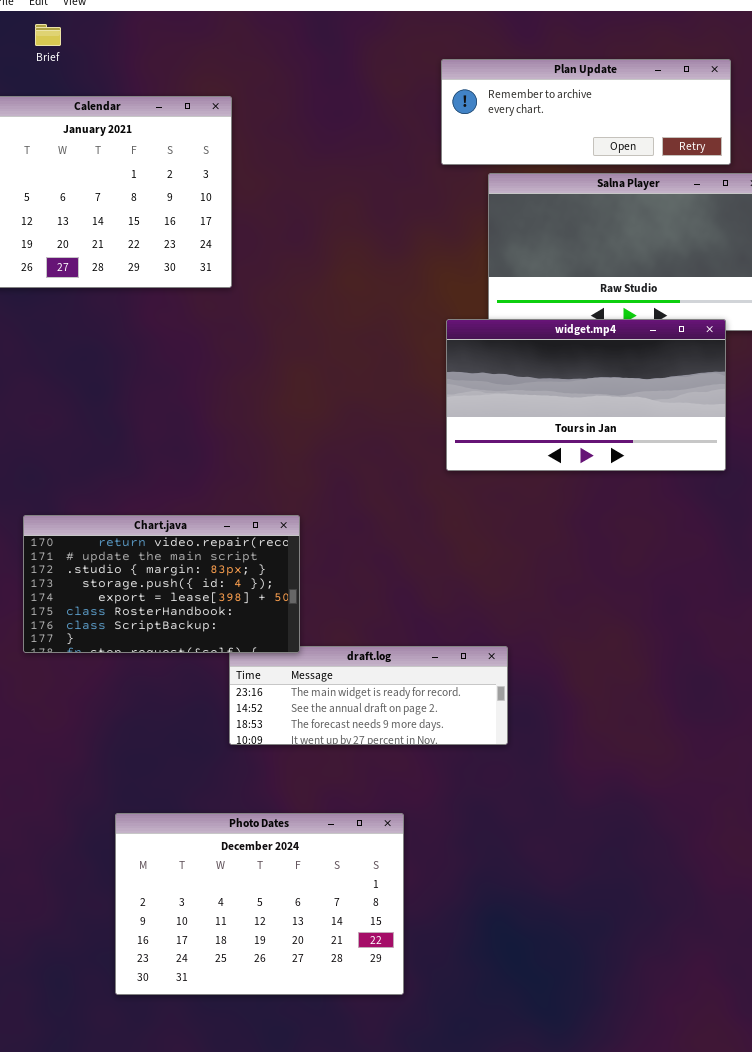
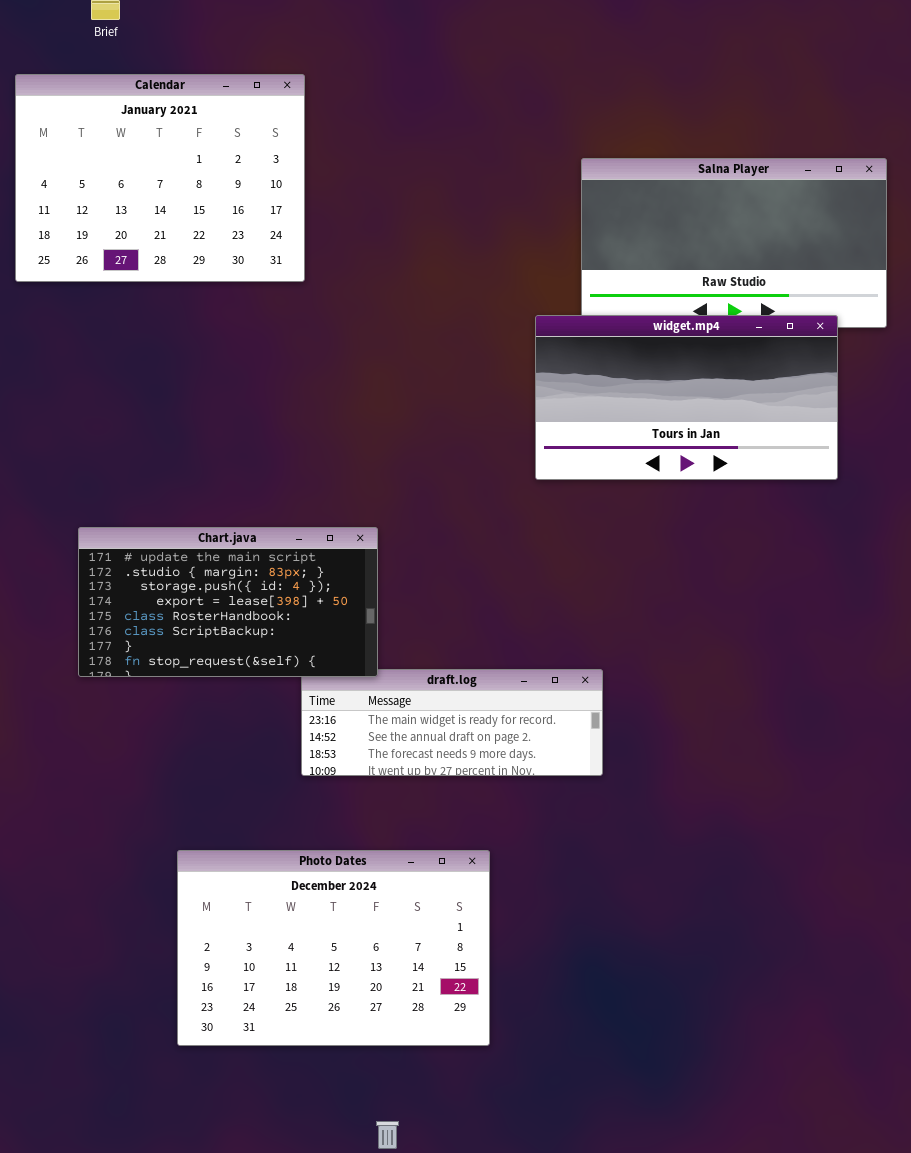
Plan Update: [441,59,731,165] -> none, closed
Chart.java: [23,515,300,653] -> [78,527,378,677], scrolled down 1 row

